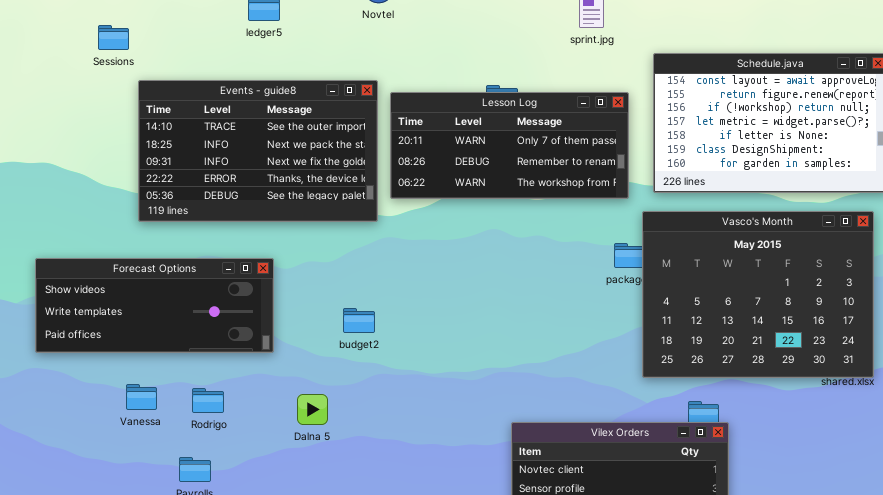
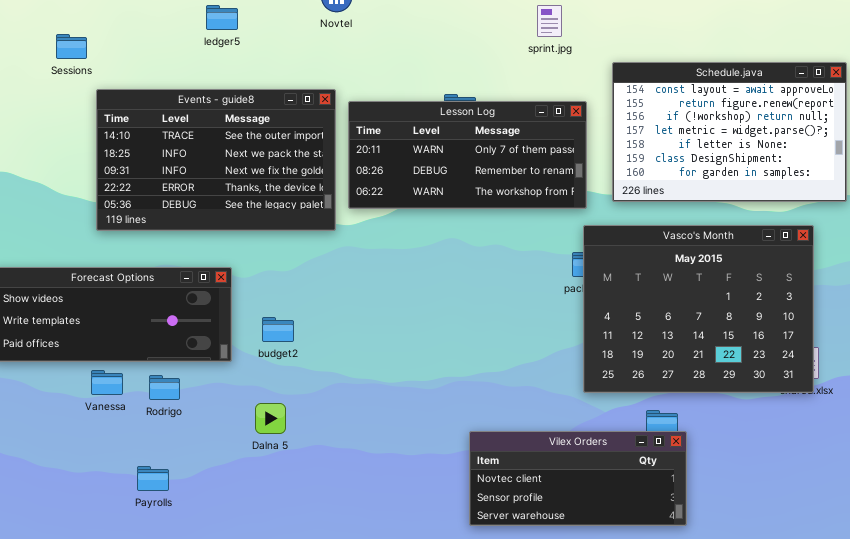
Vasco's Month: [642,211,874,378] -> [583,225,814,393], moved
budget2: [343,308,375,333] -> [262,317,294,342], moved
Vanessa: [126,384,157,410] -> [91,370,123,395], moved
Rodrigo: [192,388,224,413] -> [149,375,180,400], moved

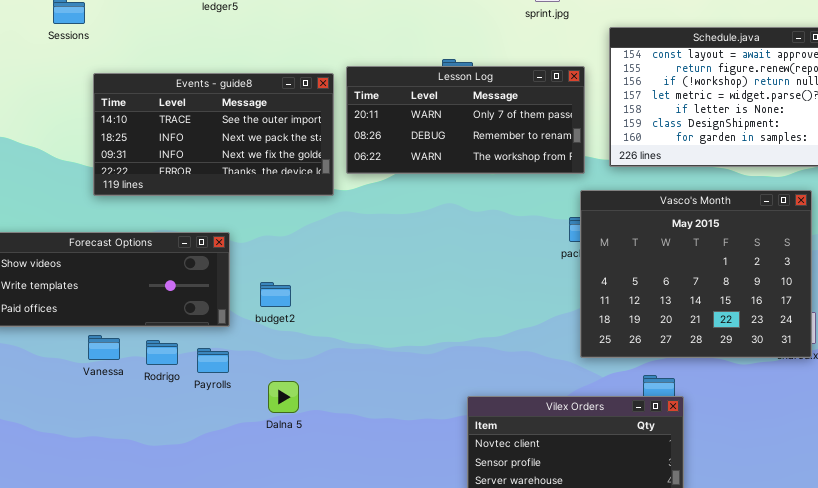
Events - guide8: [96,89,336,231] -> [93,73,334,196], resized
Dalna 5: [255,403,286,434] -> [268,381,299,413], moved
Payrolls: [137,466,169,491] -> [197,348,229,373], moved

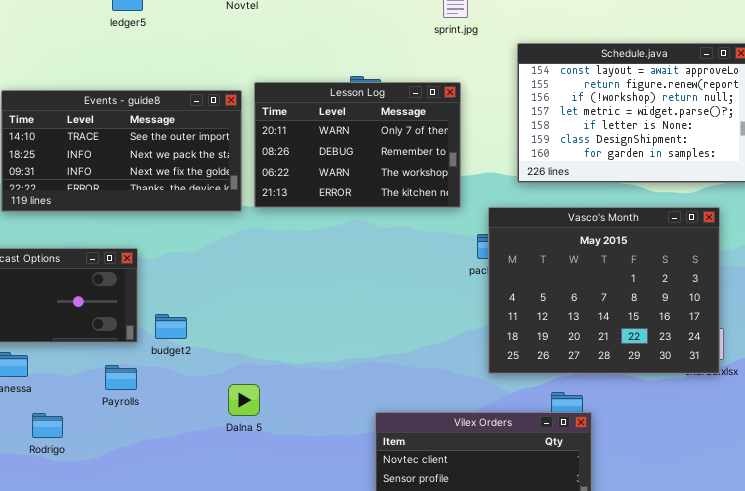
Lesson Log: [346,66,585,174] -> [254,82,461,208], resized
budget2: [260,282,291,307] -> [155,314,187,339], moved
Rodrigo: [146,340,178,365] -> [32,413,63,438], moved
Dalna 5: [268,381,299,413] -> [228,384,260,416], moved

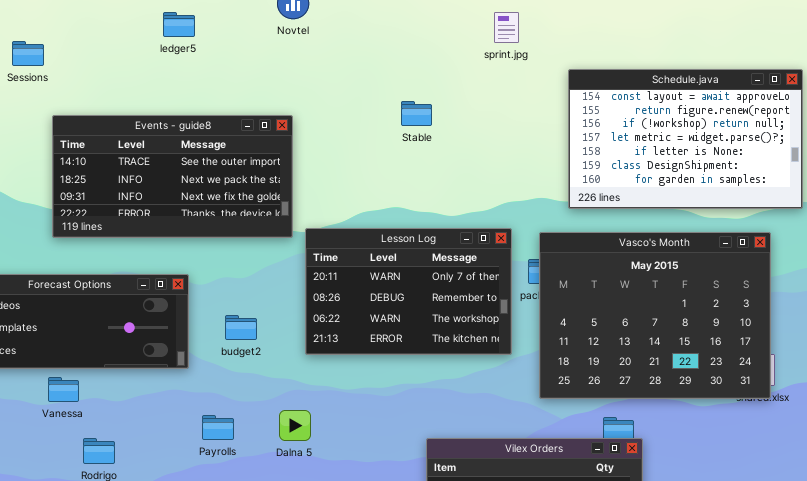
Lesson Log: [254,82,461,208] -> [305,228,512,355], moved
budget2: [155,314,187,339] -> [225,315,257,340], moved
Payrolls: [105,365,137,390] -> [202,415,234,440], moved

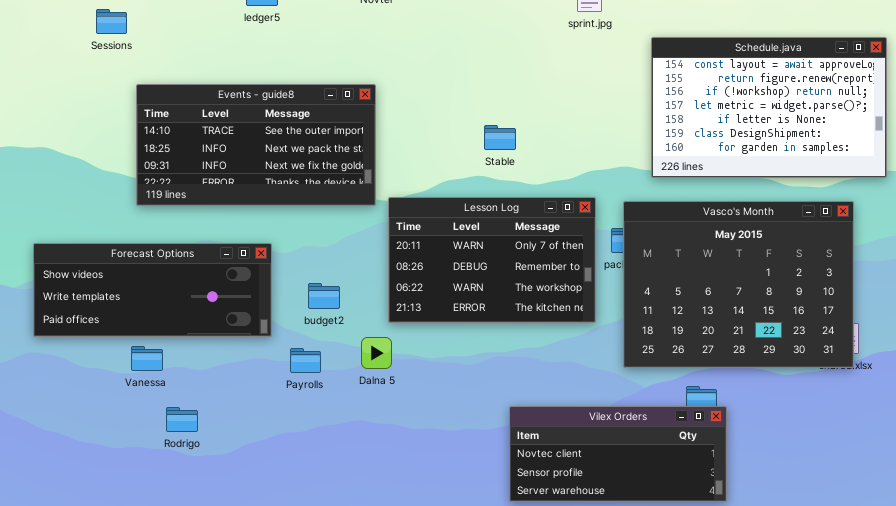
Stable: [401,101,432,126] -> [484,125,516,150], moved
Dalna 5: [279,410,311,441] -> [361,337,392,369], moved
Payrolls: [202,415,234,440] -> [290,348,321,373], moved

